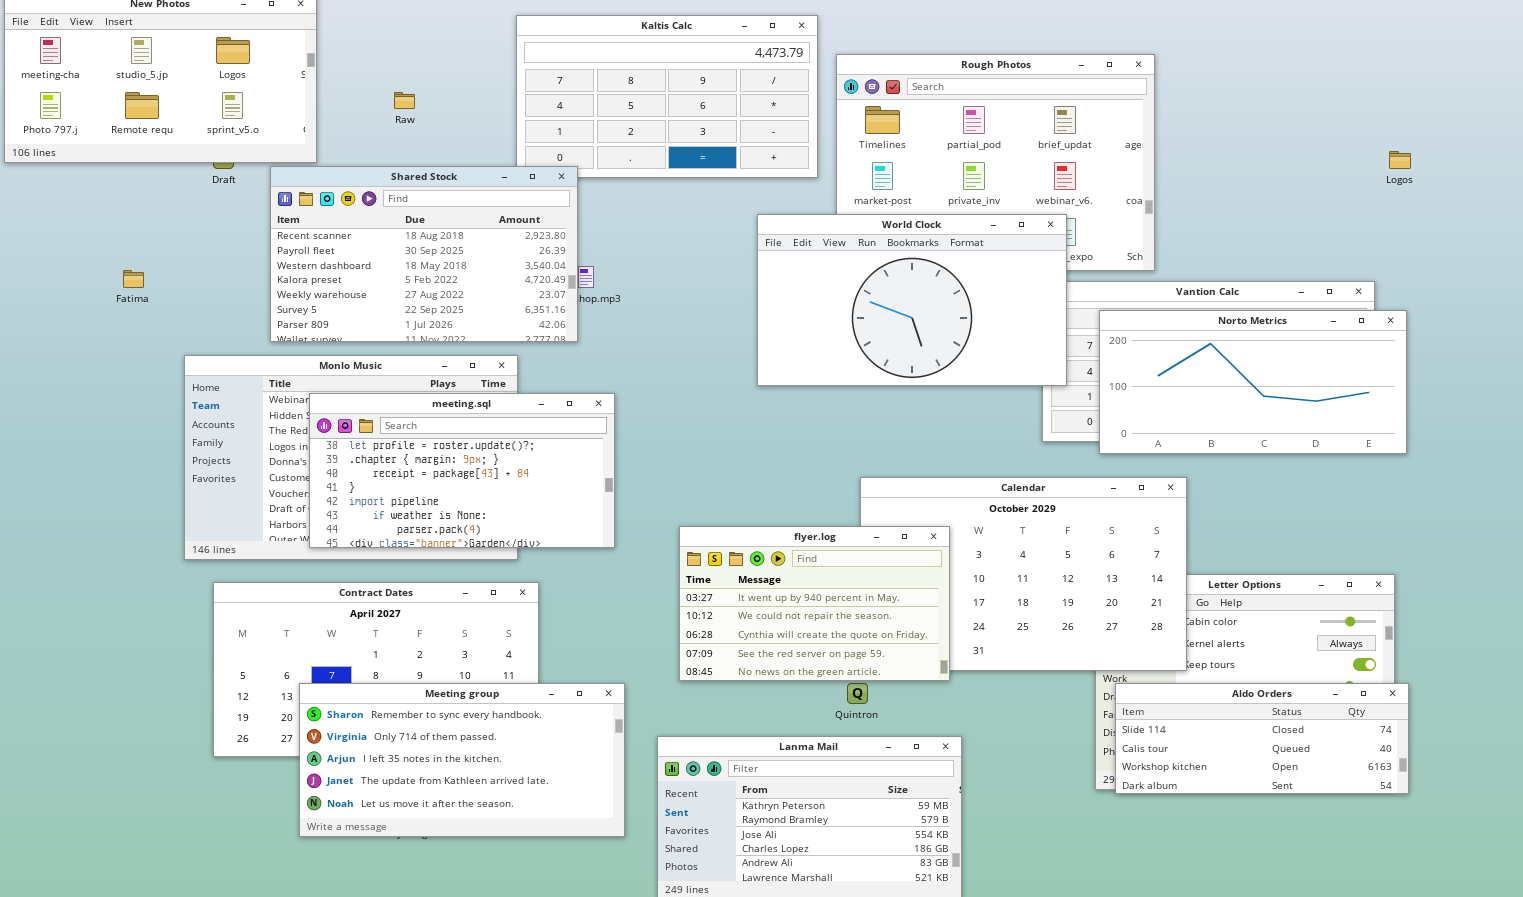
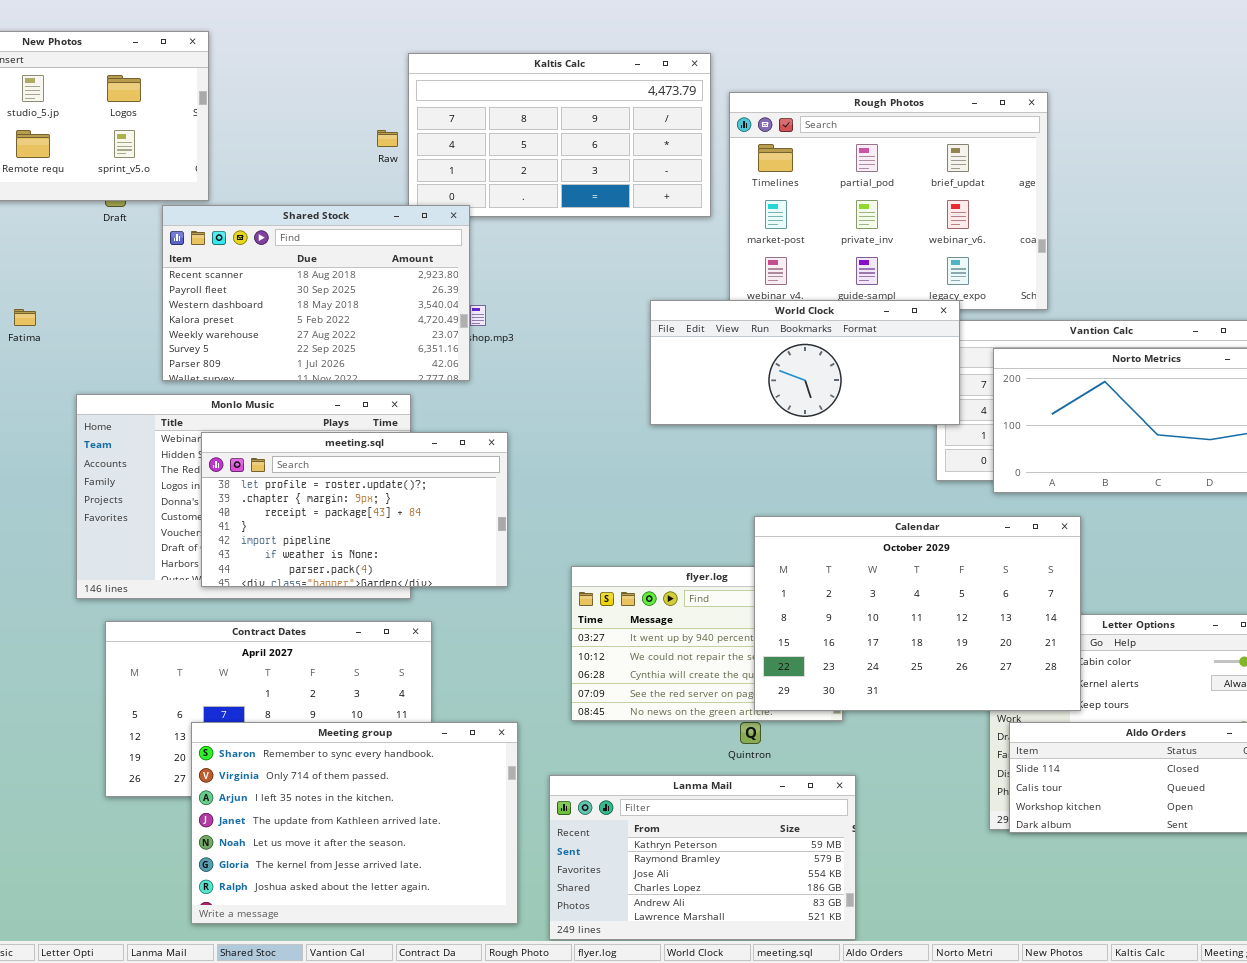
Raw: [394,92,415,109] -> [377,130,398,147], moved
World Clock: [757,214,1067,386] -> [650,300,960,425], resized
Calendar: [860,477,1187,671] -> [754,516,1081,711], raised
Meeting group: [299,683,625,837] -> [191,722,518,924], resized

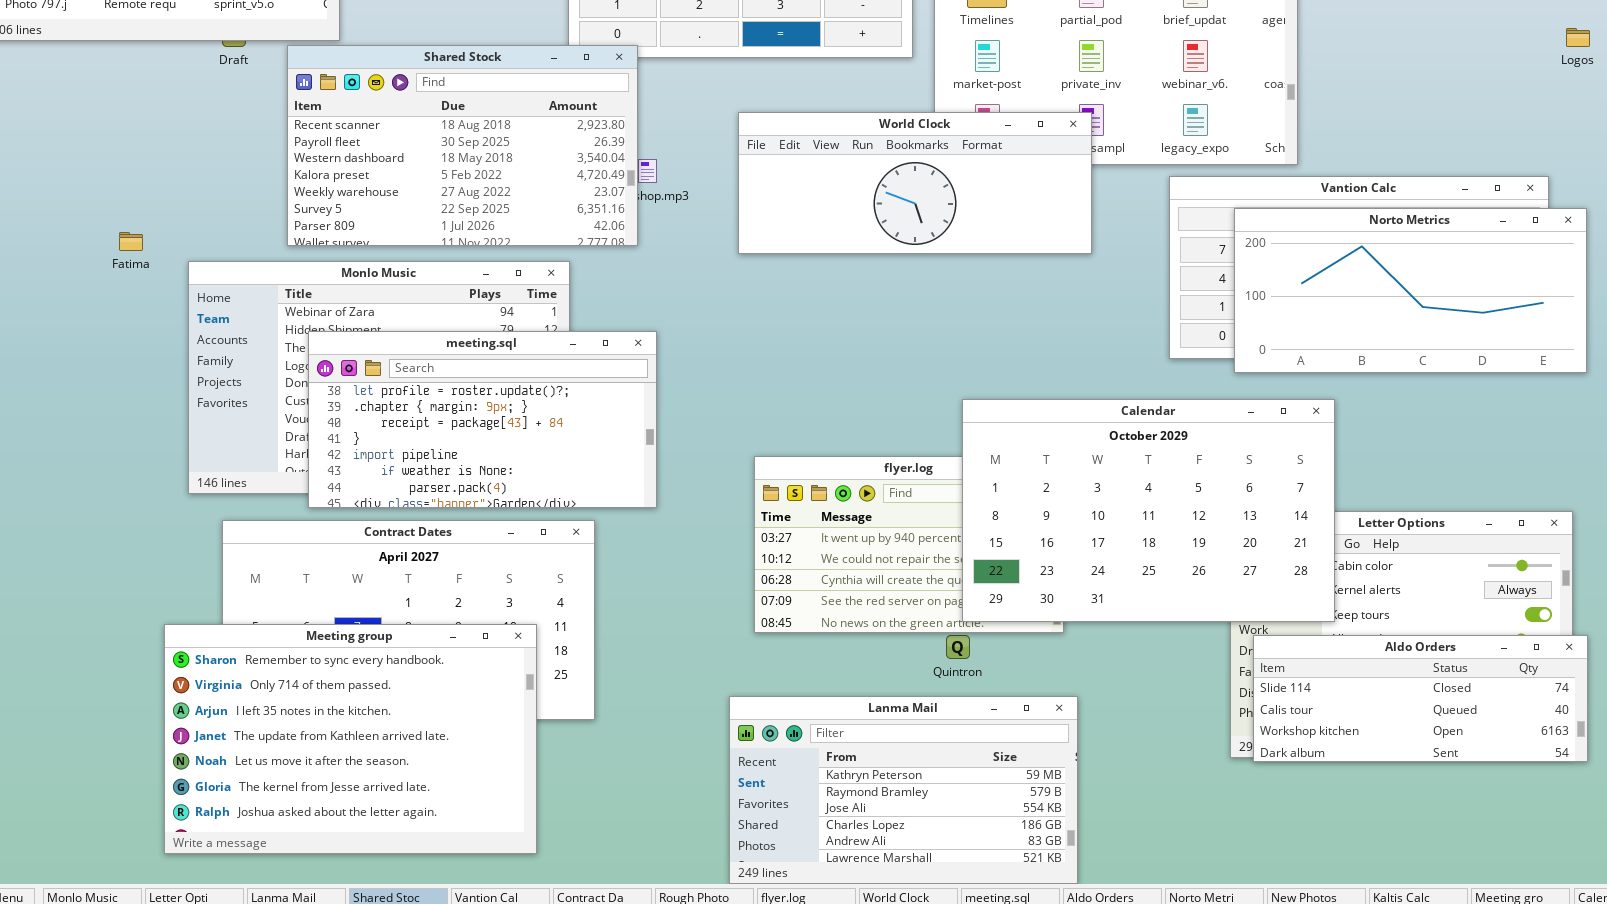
World Clock: [650,300,960,425] -> [738,112,1092,254], moved
Fatima: [14,309,36,326] -> [119,232,143,251], moved
meeting.sql: [201,432,508,587] -> [308,331,657,508], moved
Meeting group: [191,722,518,924] -> [164,624,537,854], moved

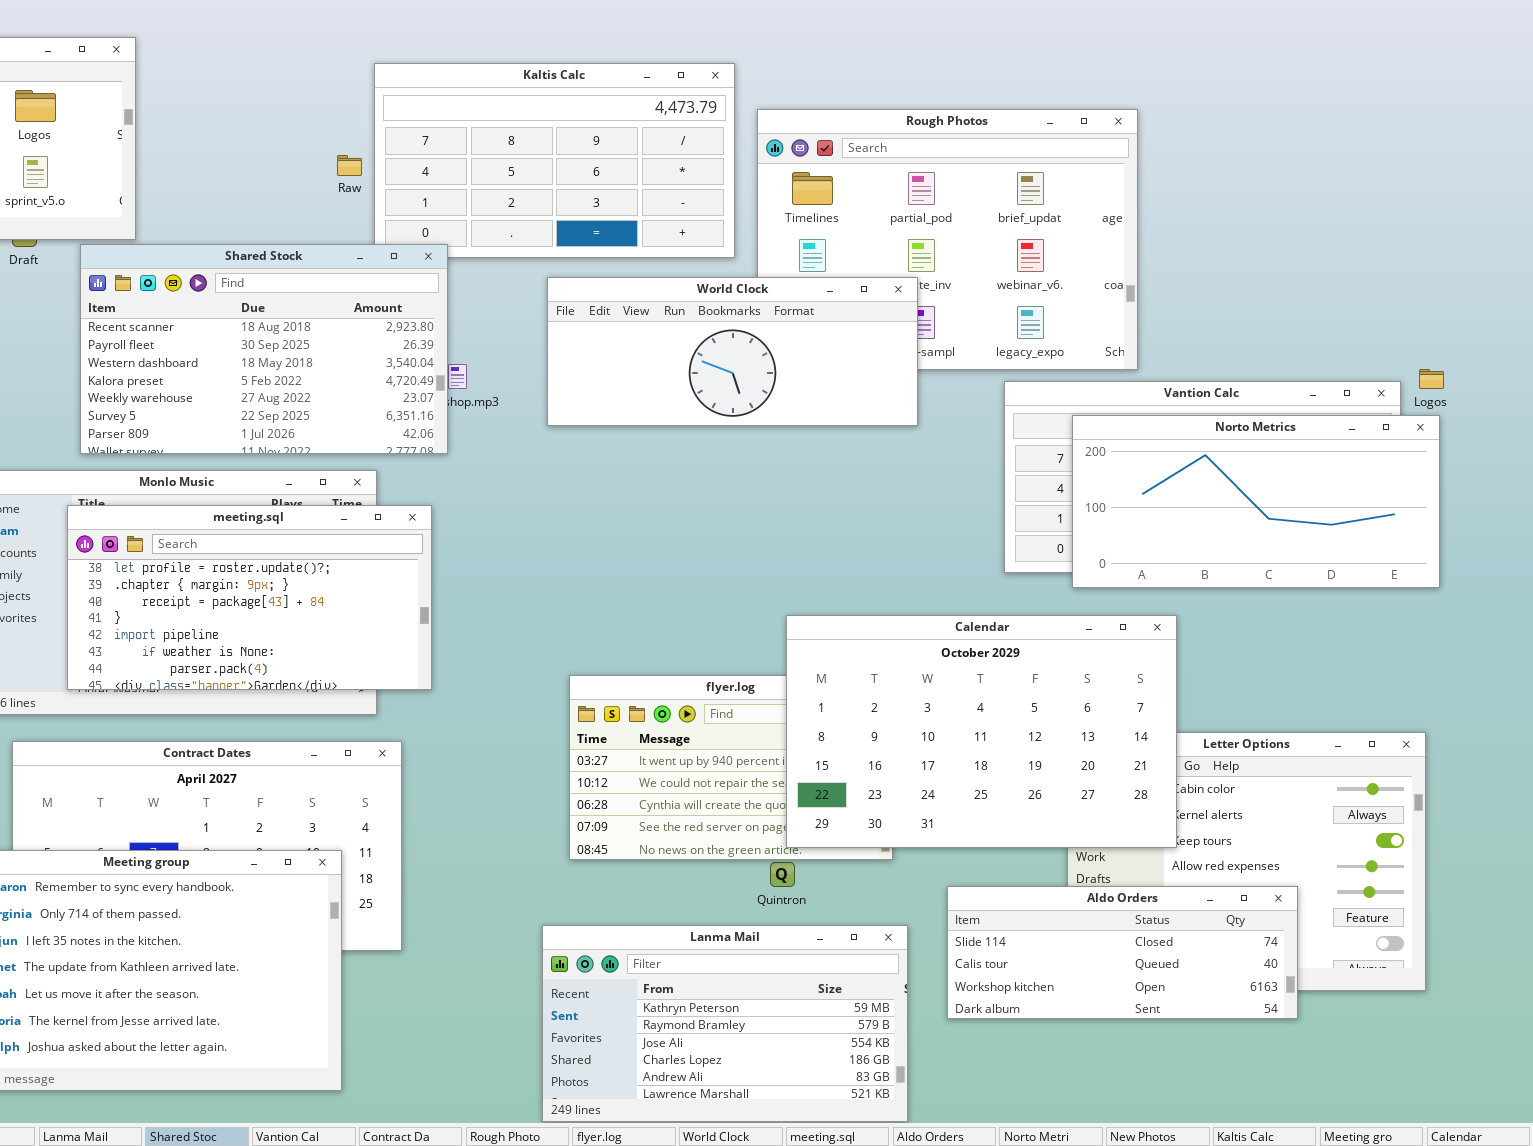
Logos: [1566,28,1590,47] -> [1419,369,1444,389], moved
World Clock: [738,112,1092,254] -> [547,277,918,426], moved
meeting.sql: [308,331,657,508] -> [67,505,432,690], moved
Aldo Orders: [1253,635,1588,762] -> [947,886,1298,1019], moved

